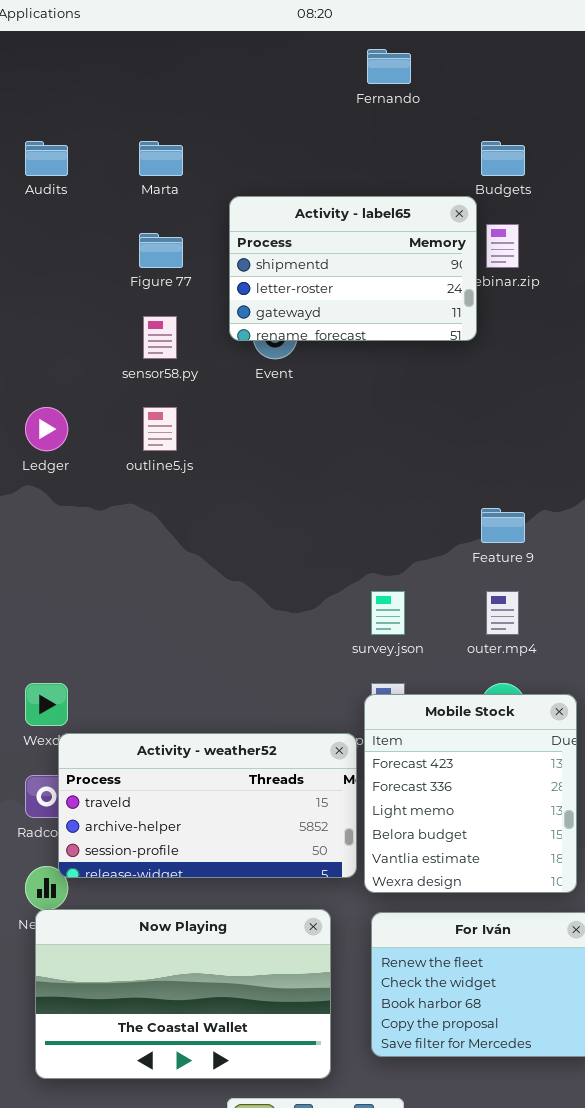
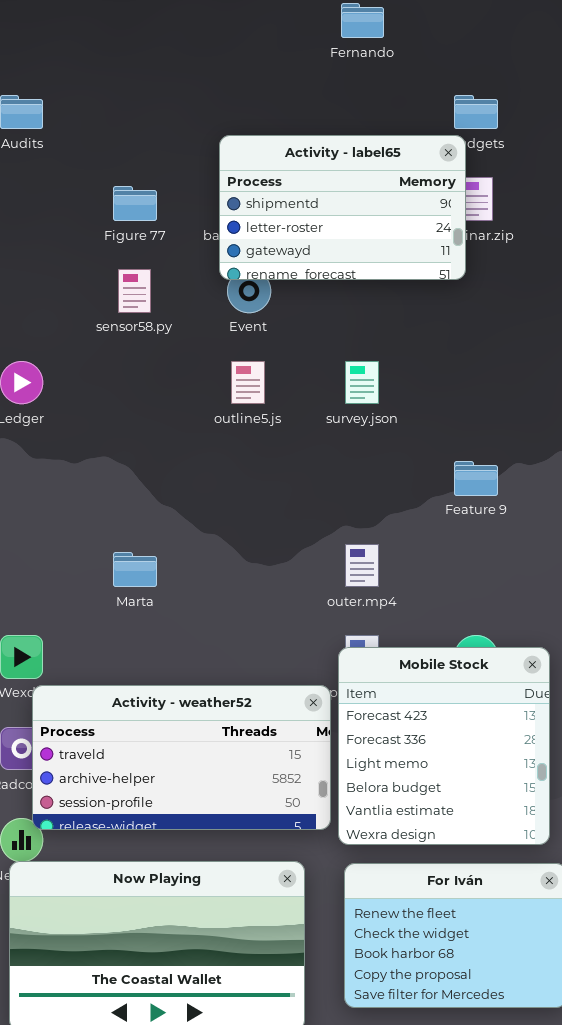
Marta: [139,141,183,176] -> [113,552,157,587], moved
Activity - label65: [229,196,477,341] -> [219,135,466,280], moved
outline5.js: [143,407,177,451] -> [231,361,265,404], moved
survey.json: [371,591,405,635] -> [345,361,379,404], moved
outer.mp4: [486,591,519,635] -> [345,544,379,587], moved

